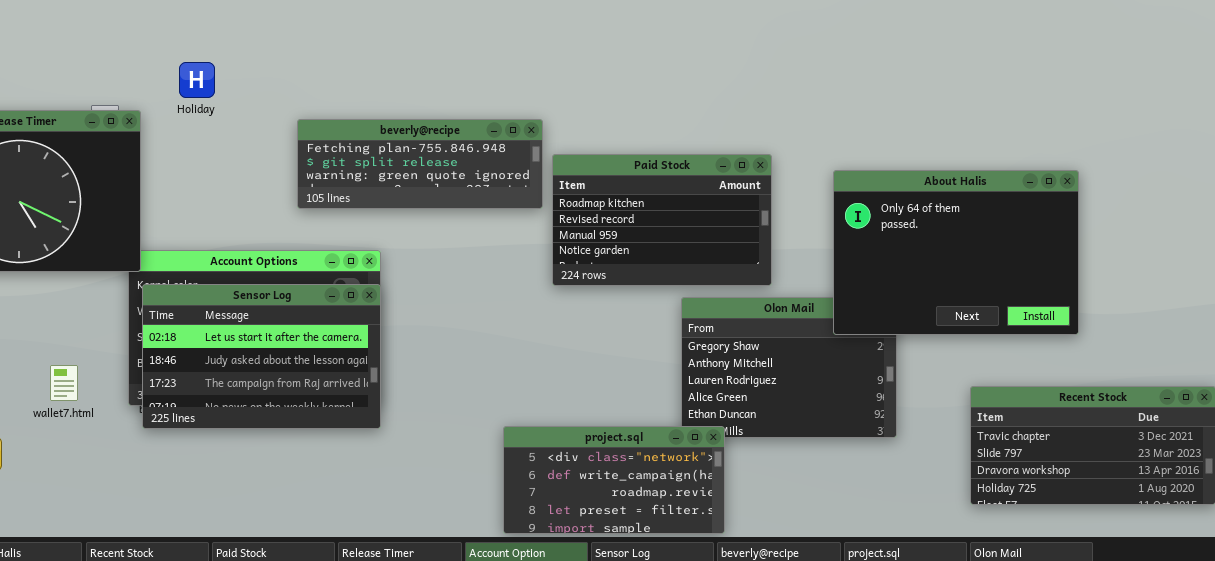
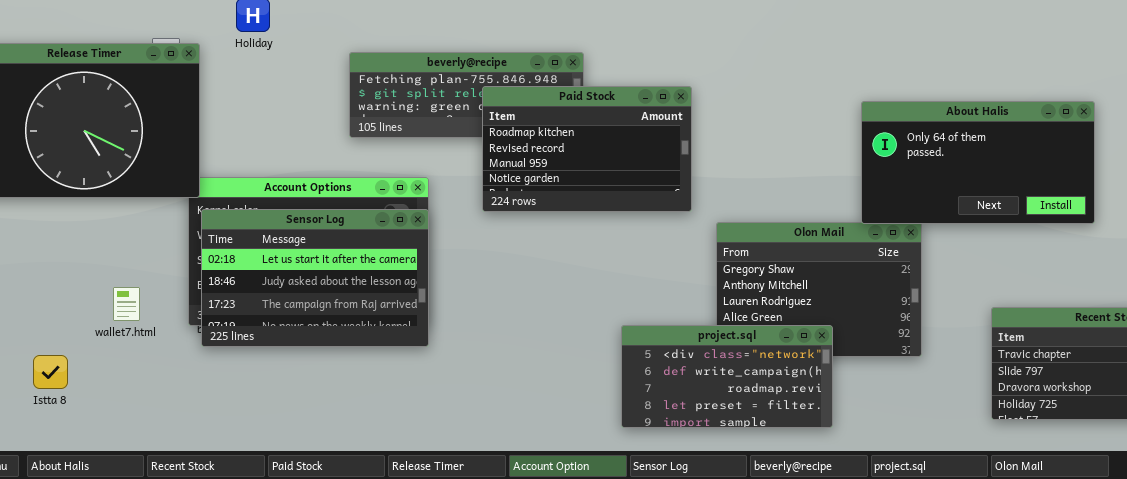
Paid Stock: [552,154,772,286] -> [482,86,692,212], moved
About Halis: [833,170,1079,335] -> [861,101,1095,224], resized
project.sql: [503,426,725,534] -> [621,325,833,428], moved

